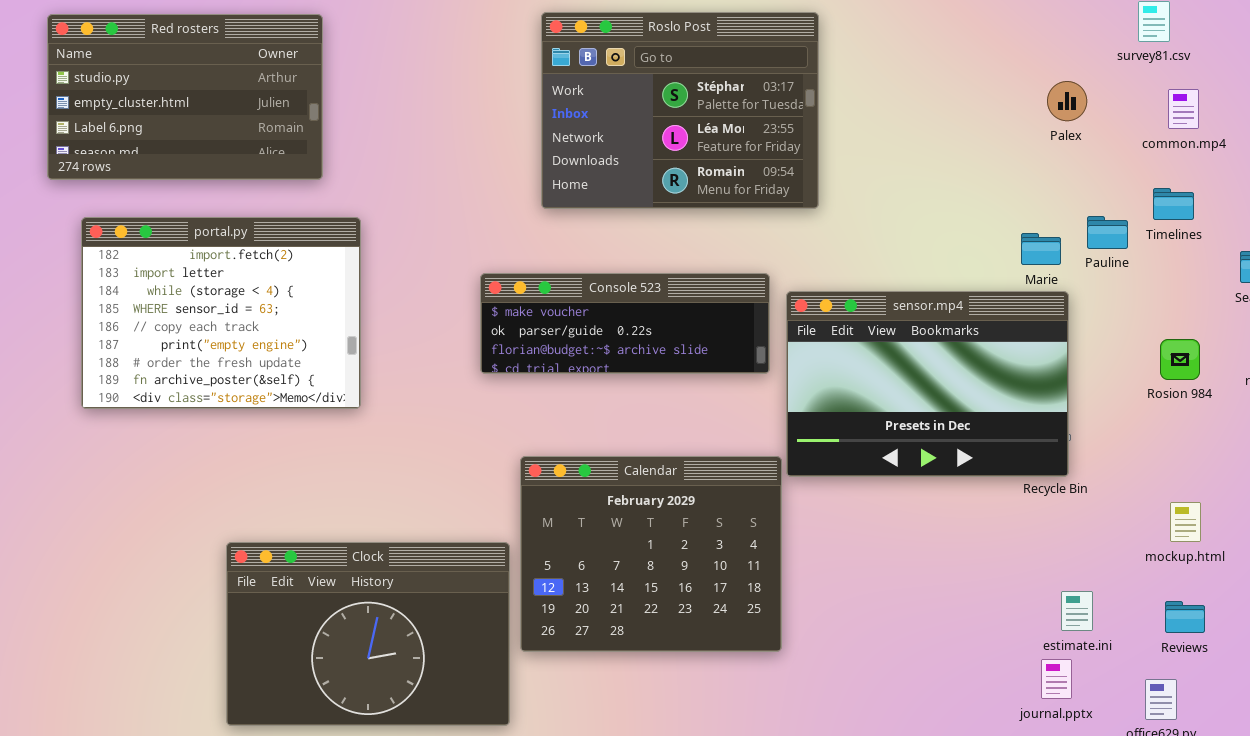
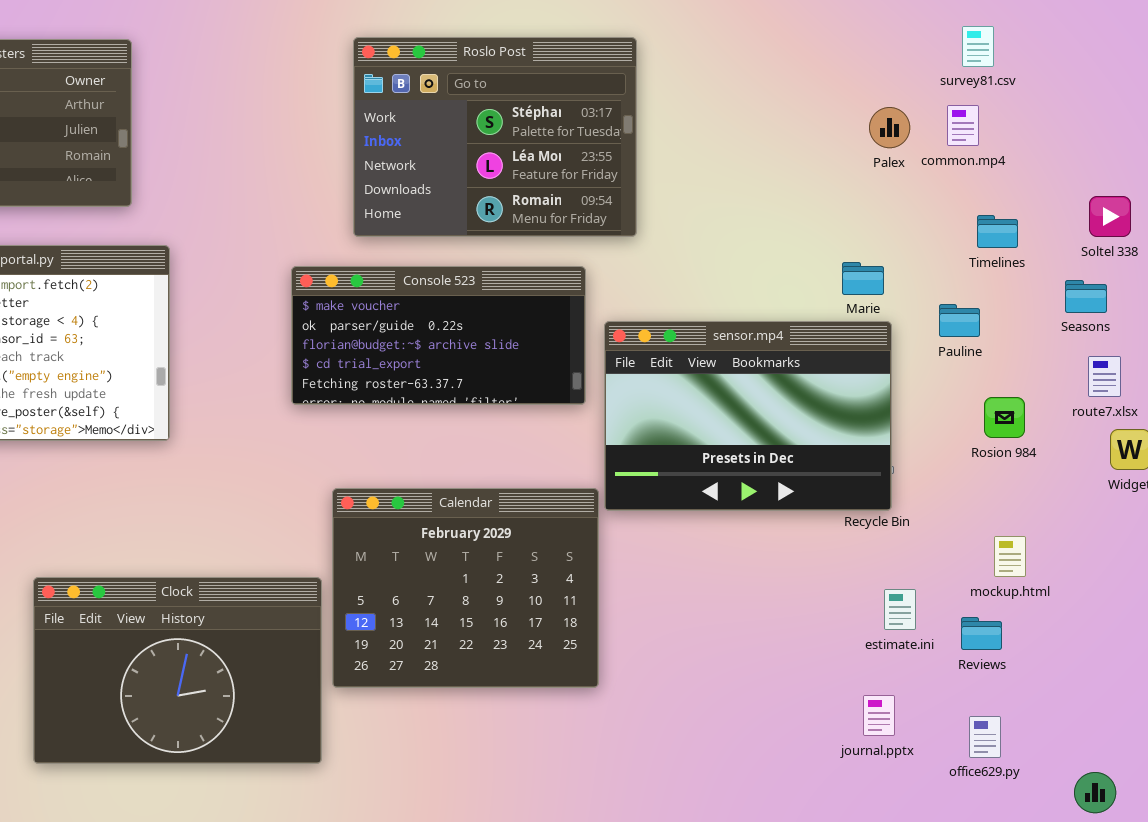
common.mp4: [1168,89,1199,129] -> [947,105,979,146], moved
Pauline: [1087,216,1128,249] -> [939,304,980,337], moved
Console 523: [480,273,770,374] -> [291,266,586,405], resized
Rosion 984: [1160,339,1200,380] -> [984,397,1025,438], moved
estimate.ini: [1061,591,1093,631] -> [884,589,916,630], moved
Reviews: [1165,601,1205,633] -> [961,617,1002,650], moved

